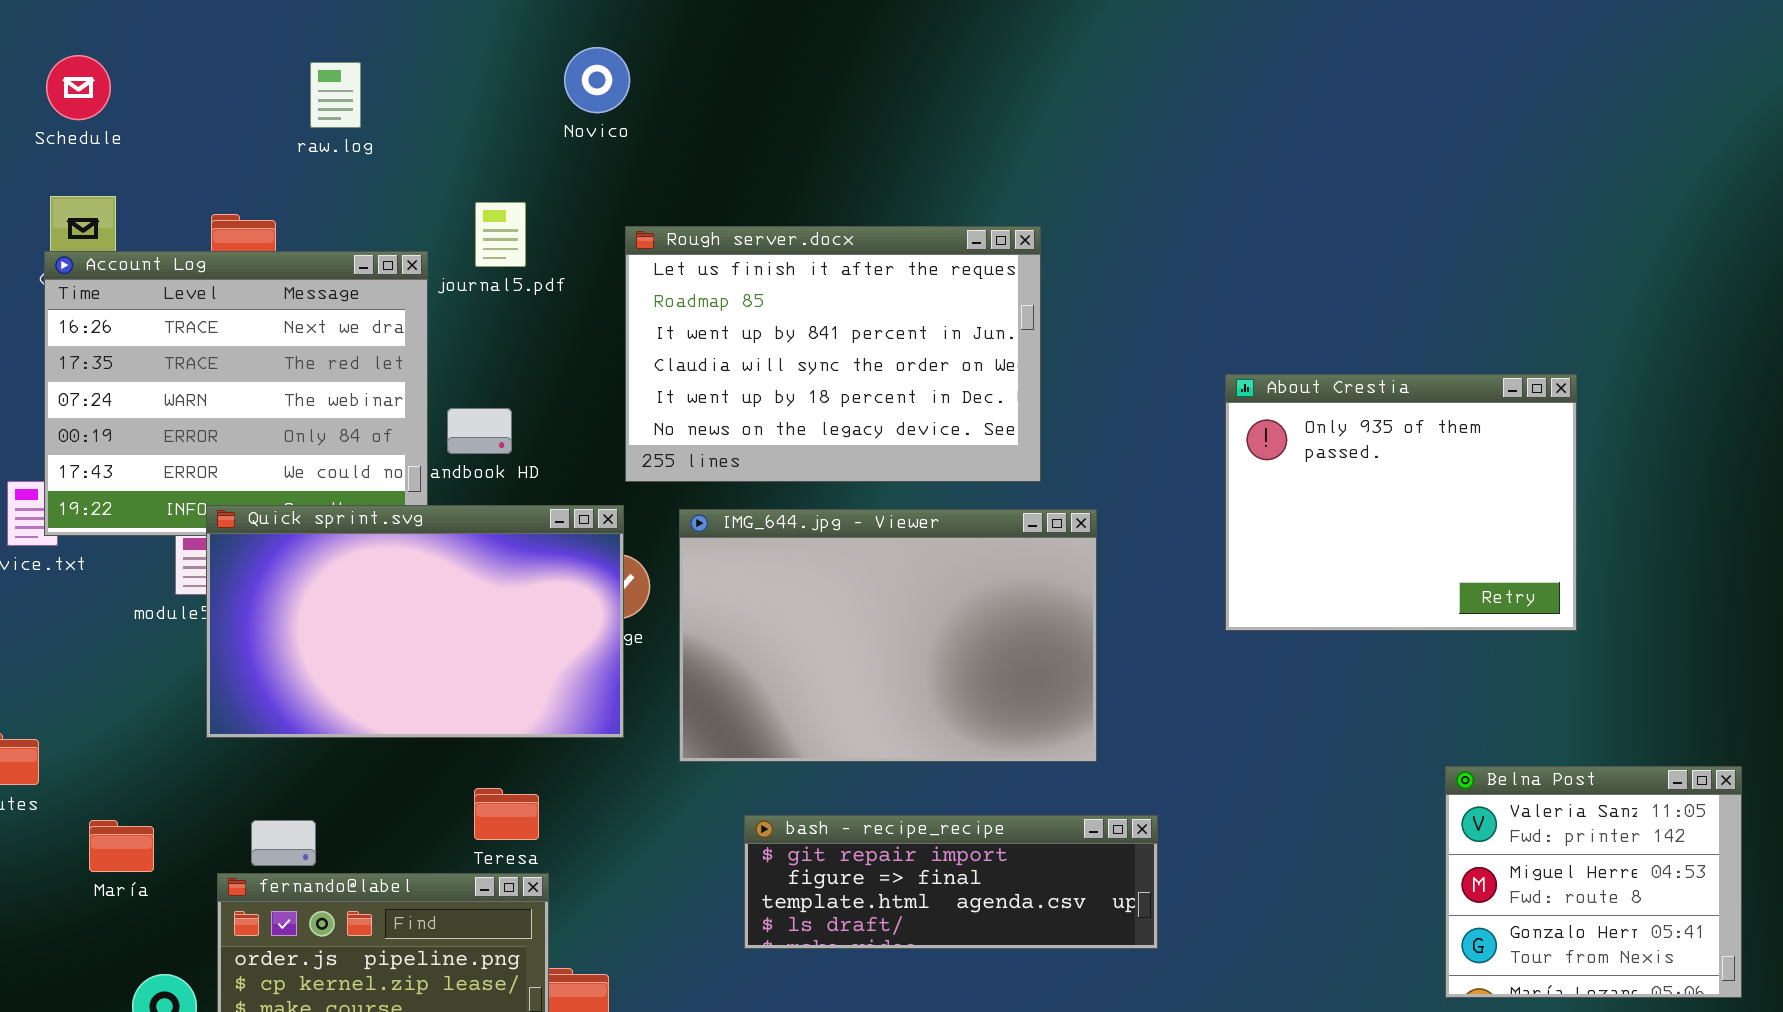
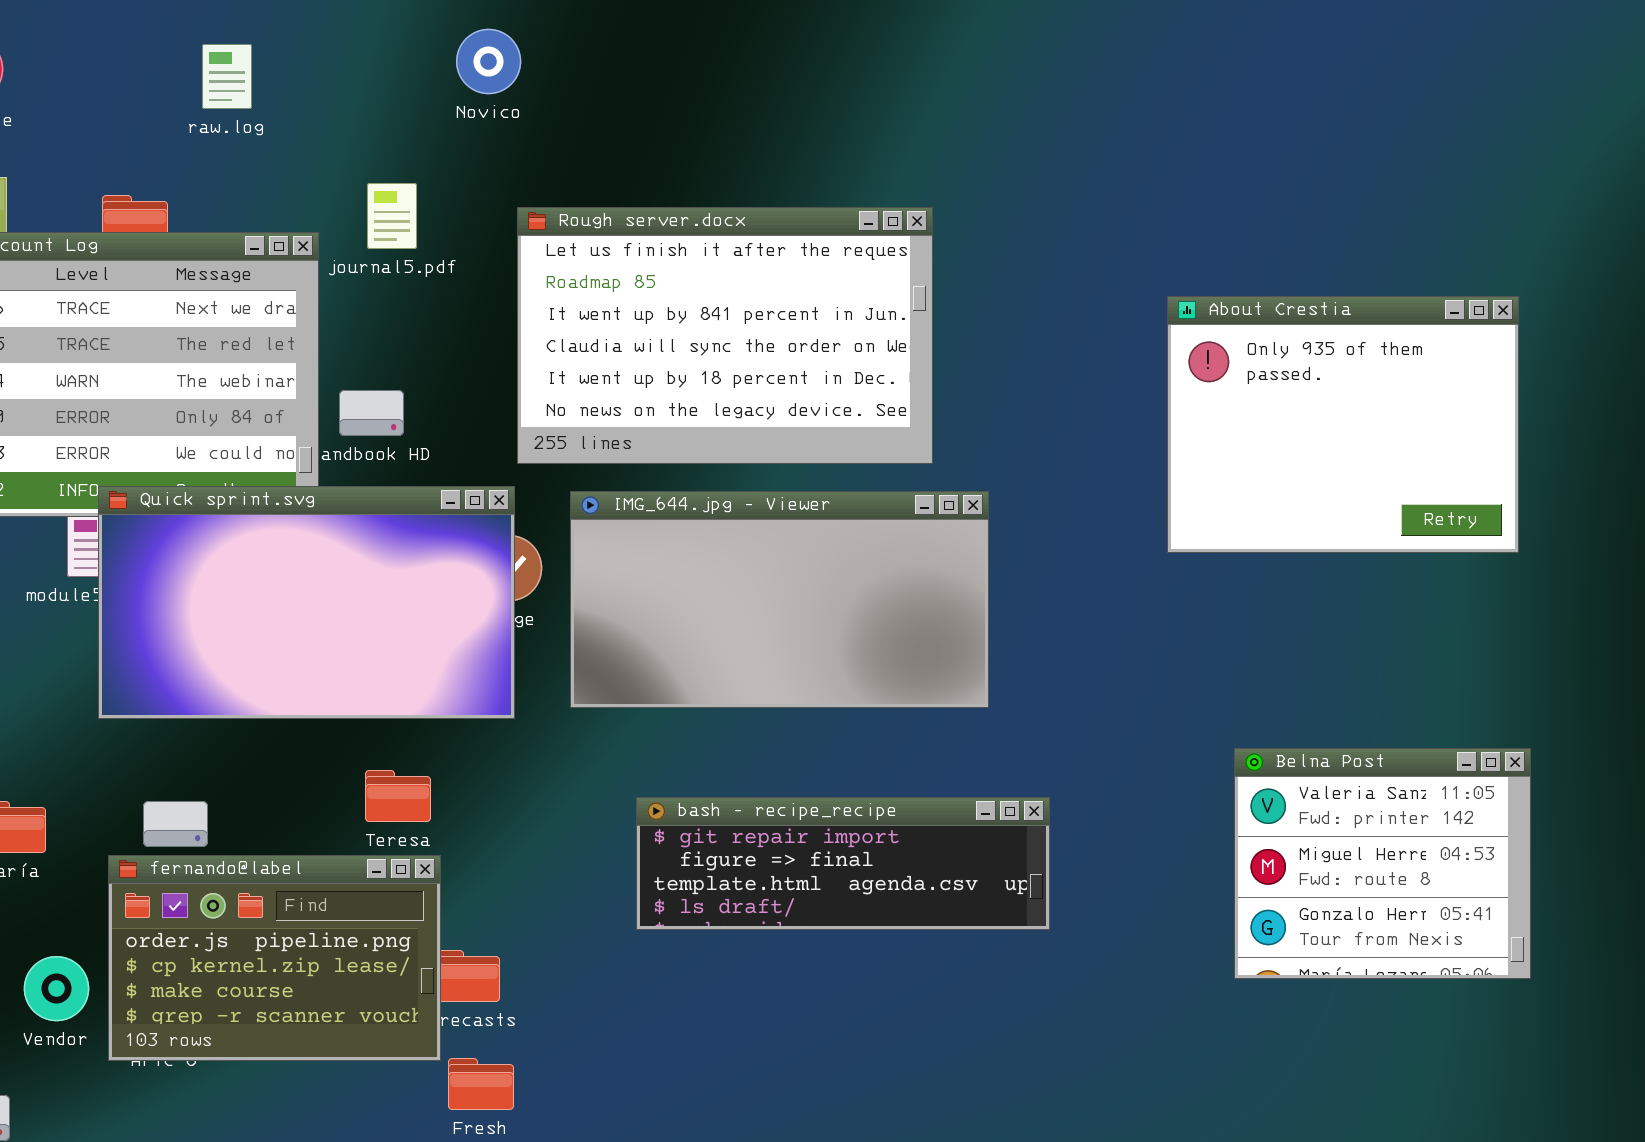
About Crestia: [1225,374,1577,631] -> [1167,296,1519,553], moved
IMG_644.jpg - Viewer: [679,509,1097,762] -> [570,491,989,708], resized
Belna Post: [1445,766,1742,998] -> [1234,748,1531,979], moved

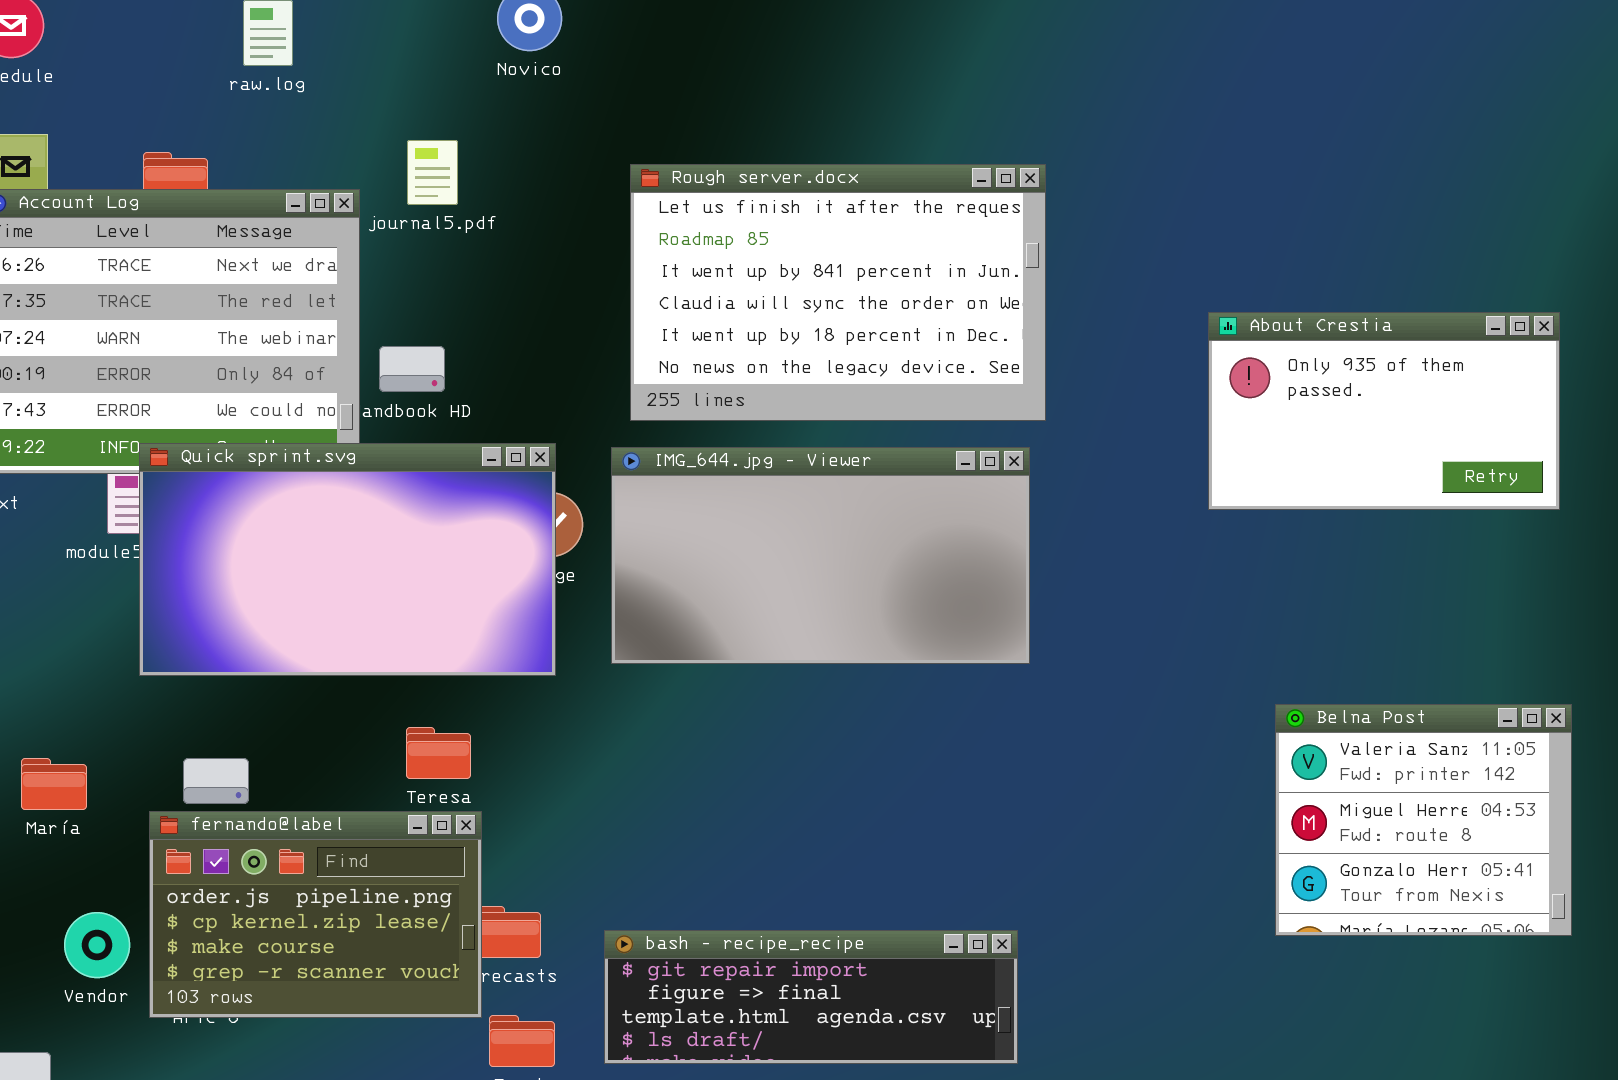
Rough server.docx: [517,207,933,464] -> [630,164,1046,421], moved
About Crestia: [1167,296,1519,553] -> [1208,312,1560,510], resized
bash - recipe_recipe: [636,797,1050,930] -> [604,930,1018,1064], moved

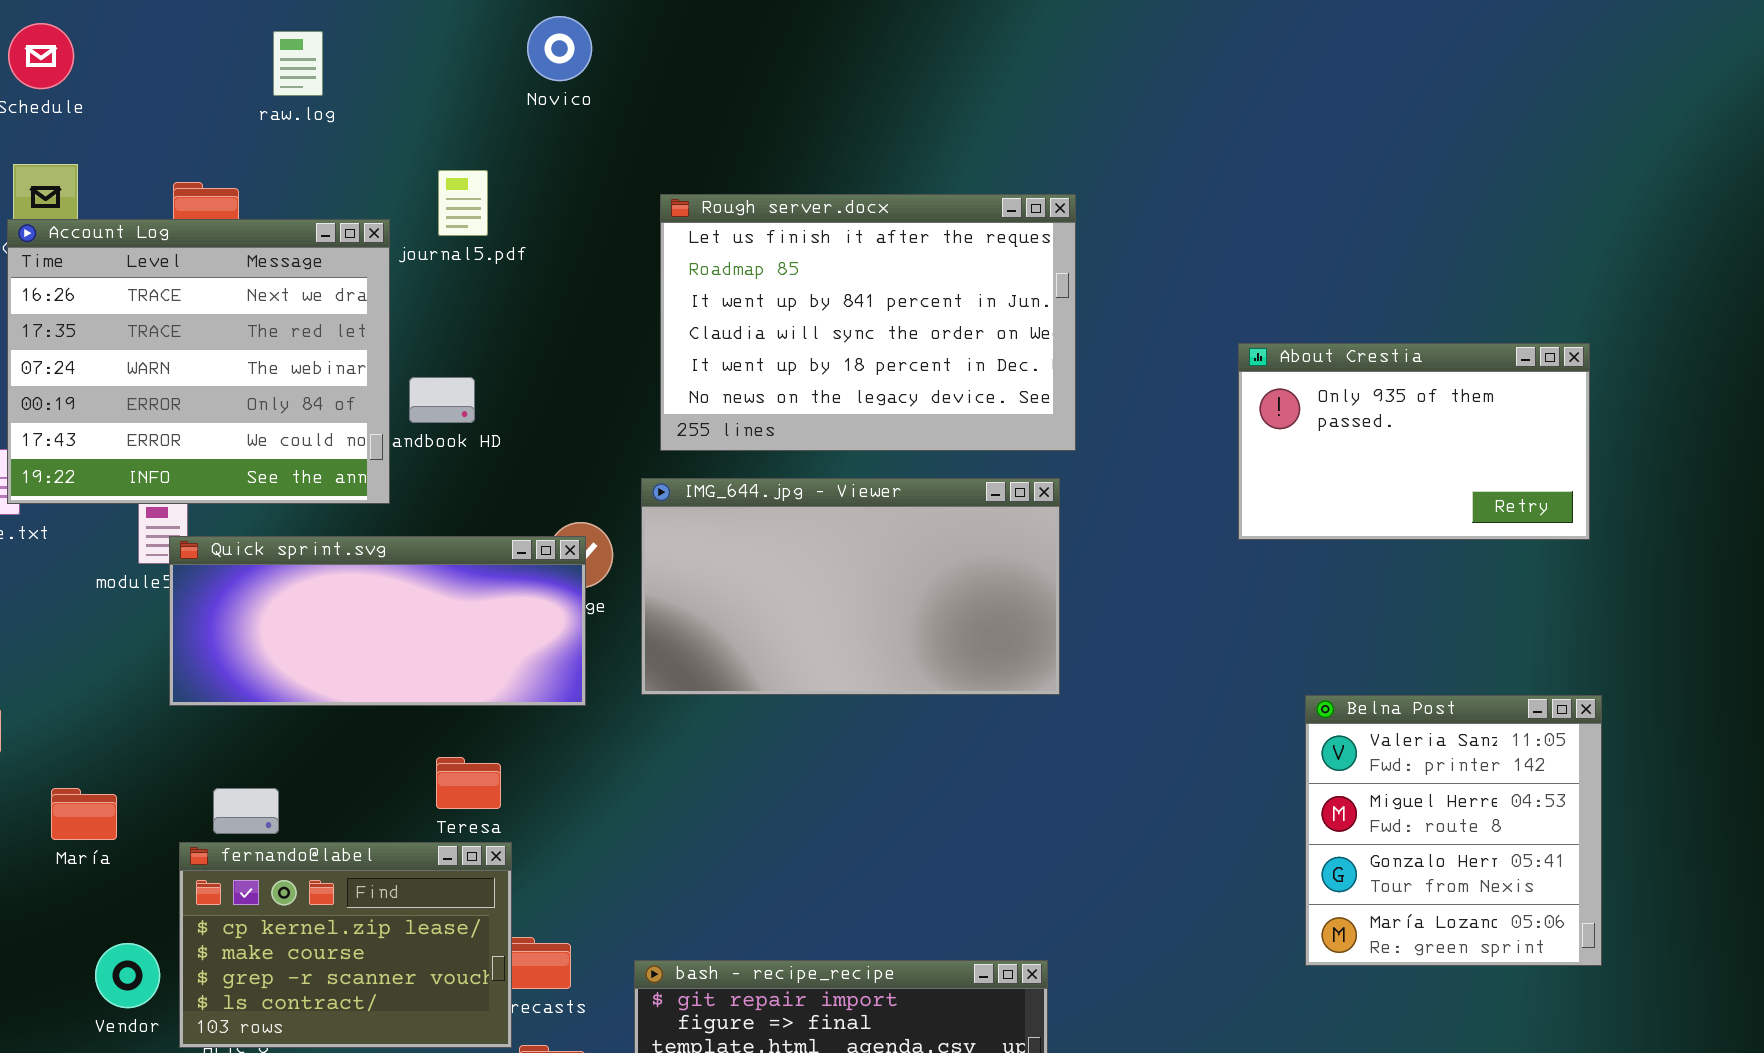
Quick sprint.svg: [139,443,556,676] -> [169,536,586,706], resized
Belna Post: [1275,704,1572,936] -> [1305,695,1602,966], resized
fernando@label: [149,811,482,1018] -> [179,842,512,1048], scrolled down 1 row

